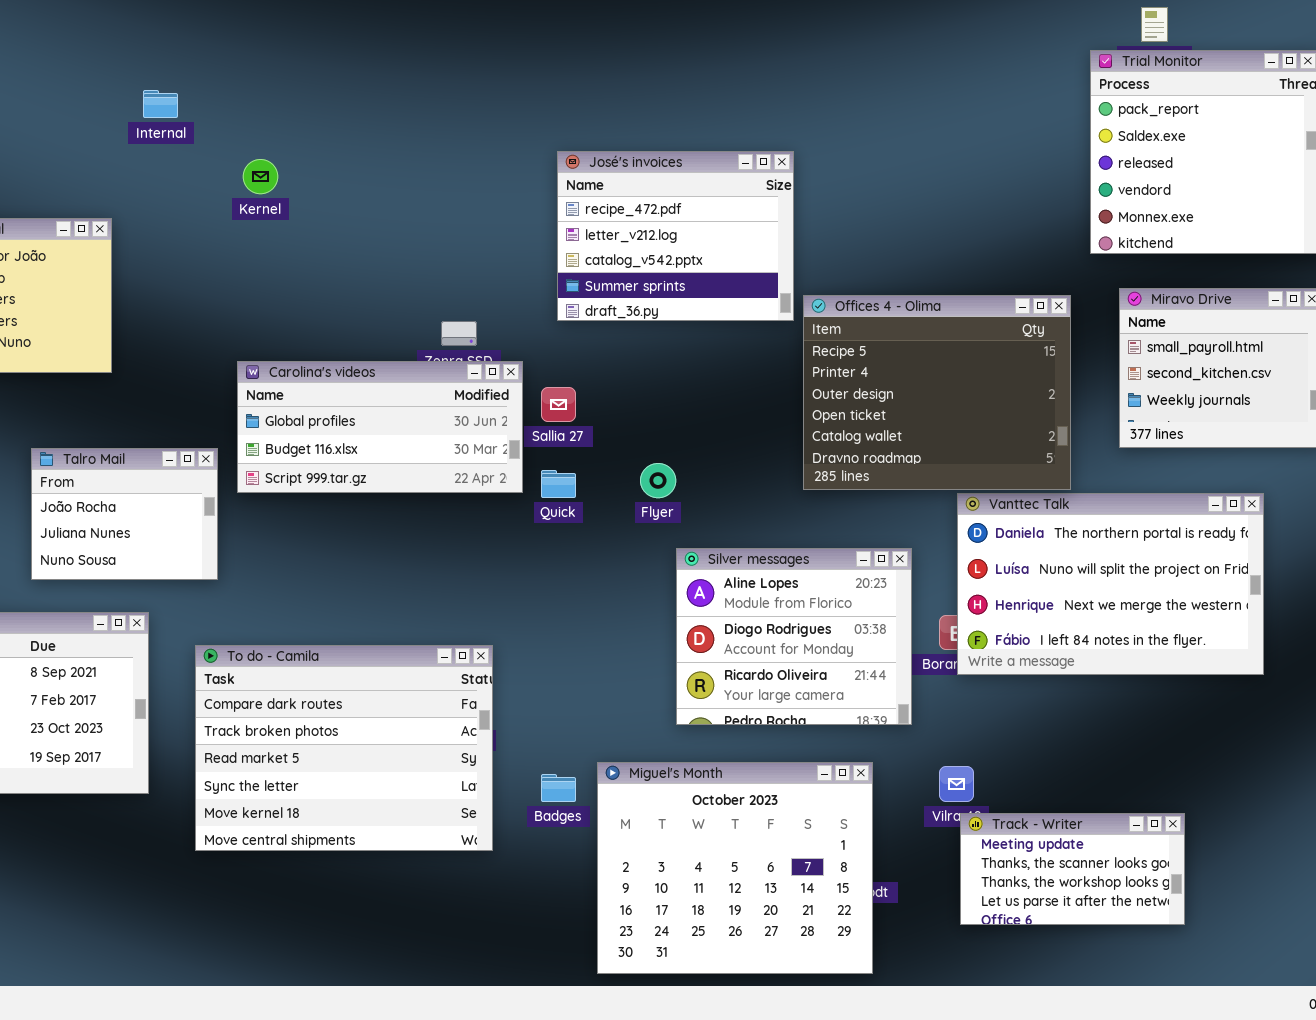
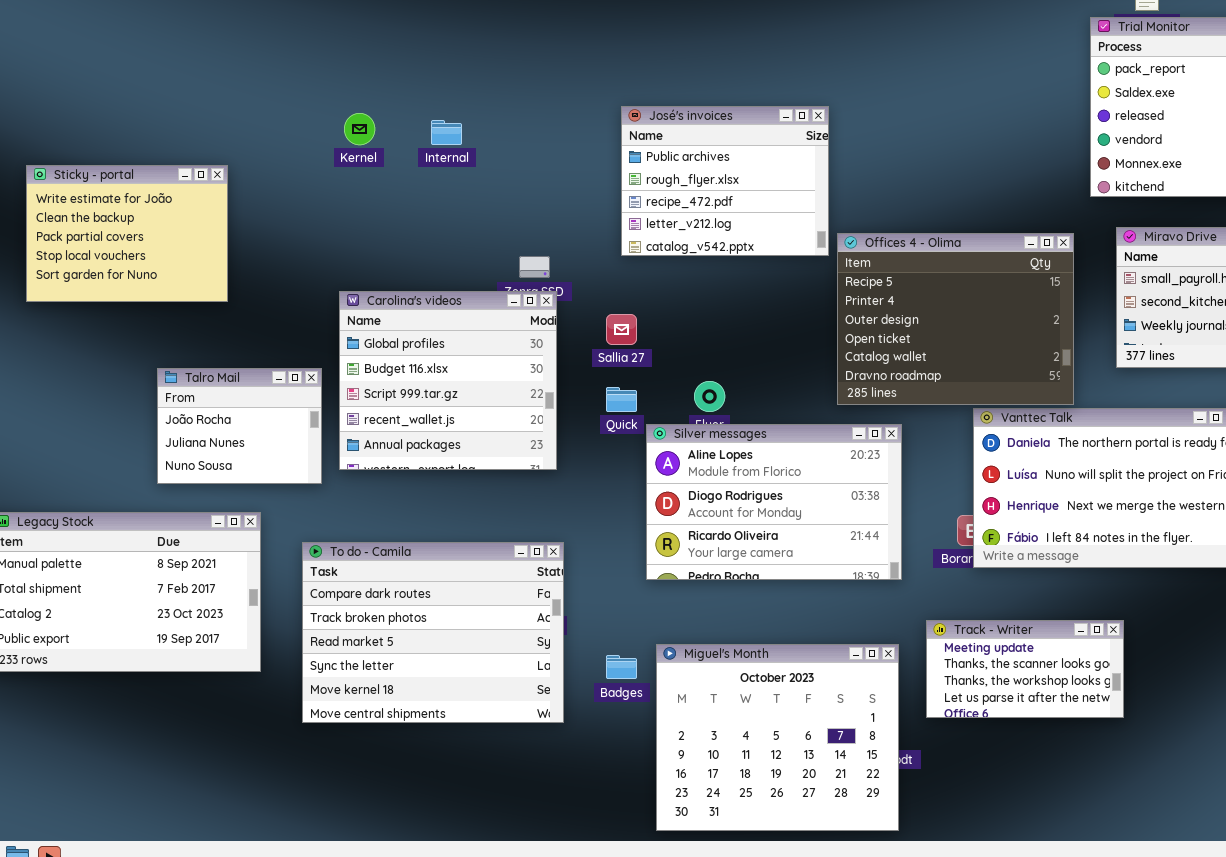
Internal: [143,90,178,118] -> [431,120,462,145], moved
José's invoices: [557,151,794,321] -> [621,106,829,256], scrolled up 2 rows
Carolina's videos: [237,361,523,493] -> [339,291,557,470], resized
Silver messages: [676,548,912,725] -> [646,424,902,580], moved, resized
Track - Writer: [960,813,1185,925] -> [926,620,1124,718], moved

